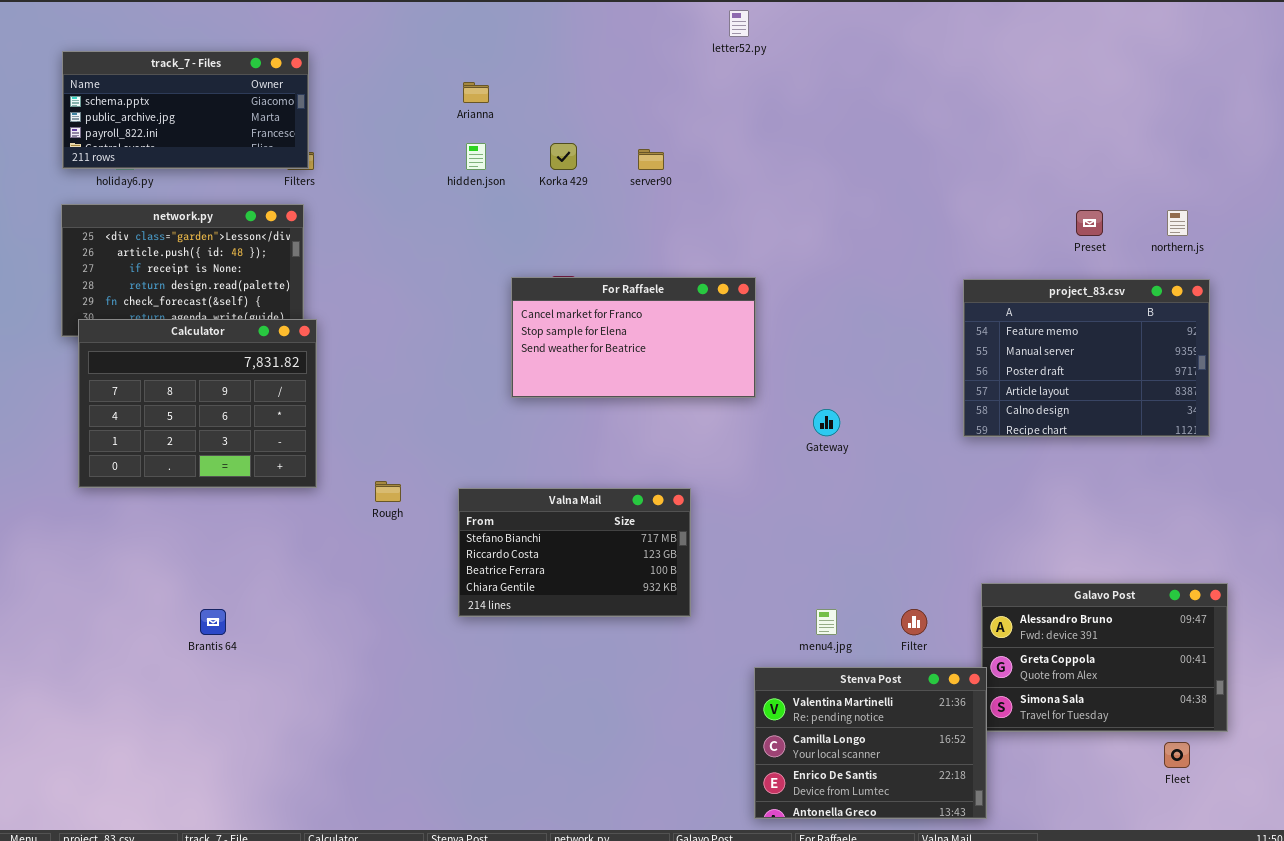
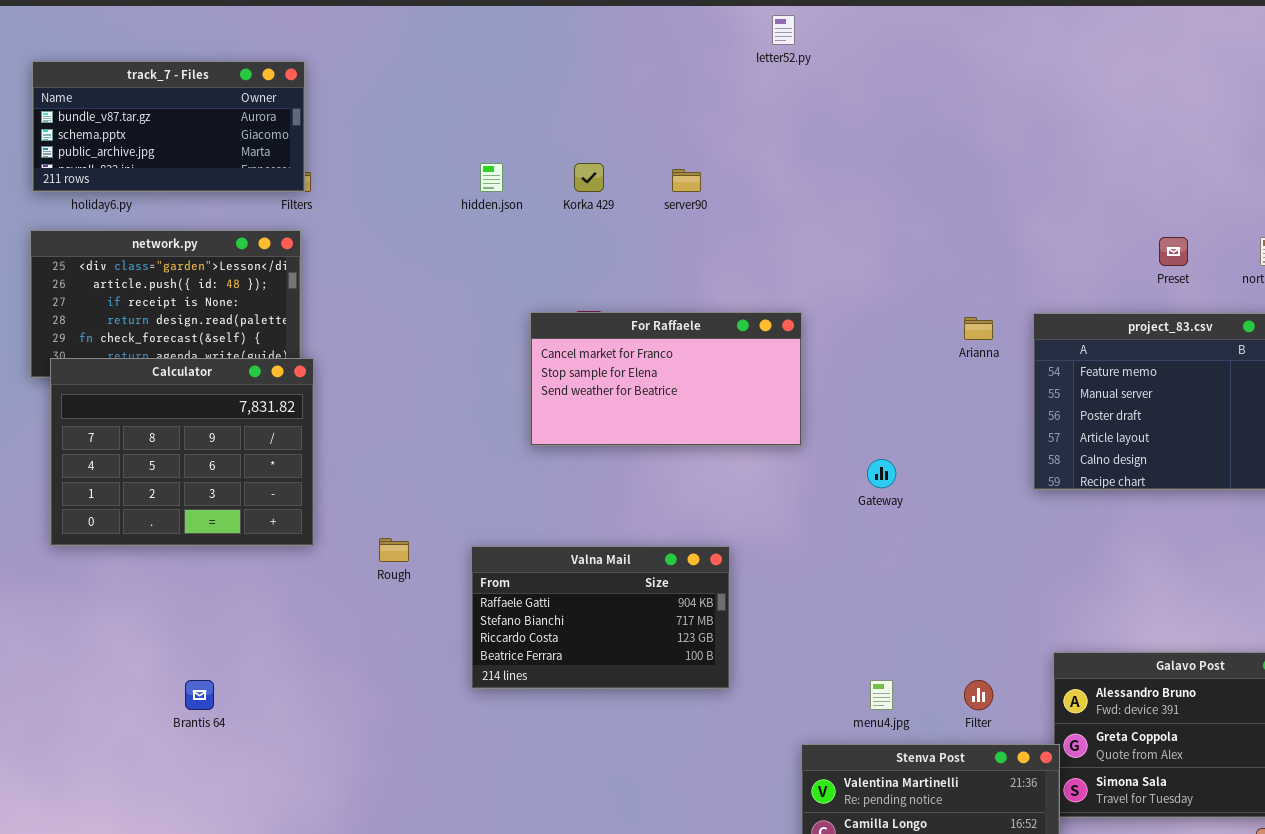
track_7 - Files: [62,51,309,169] -> [32,61,305,192], scrolled up 1 row
Arianna: [463,82,489,103] -> [964,317,993,340], moved
Valna Mail: [458,488,691,617] -> [471,546,730,689], scrolled up 1 row

